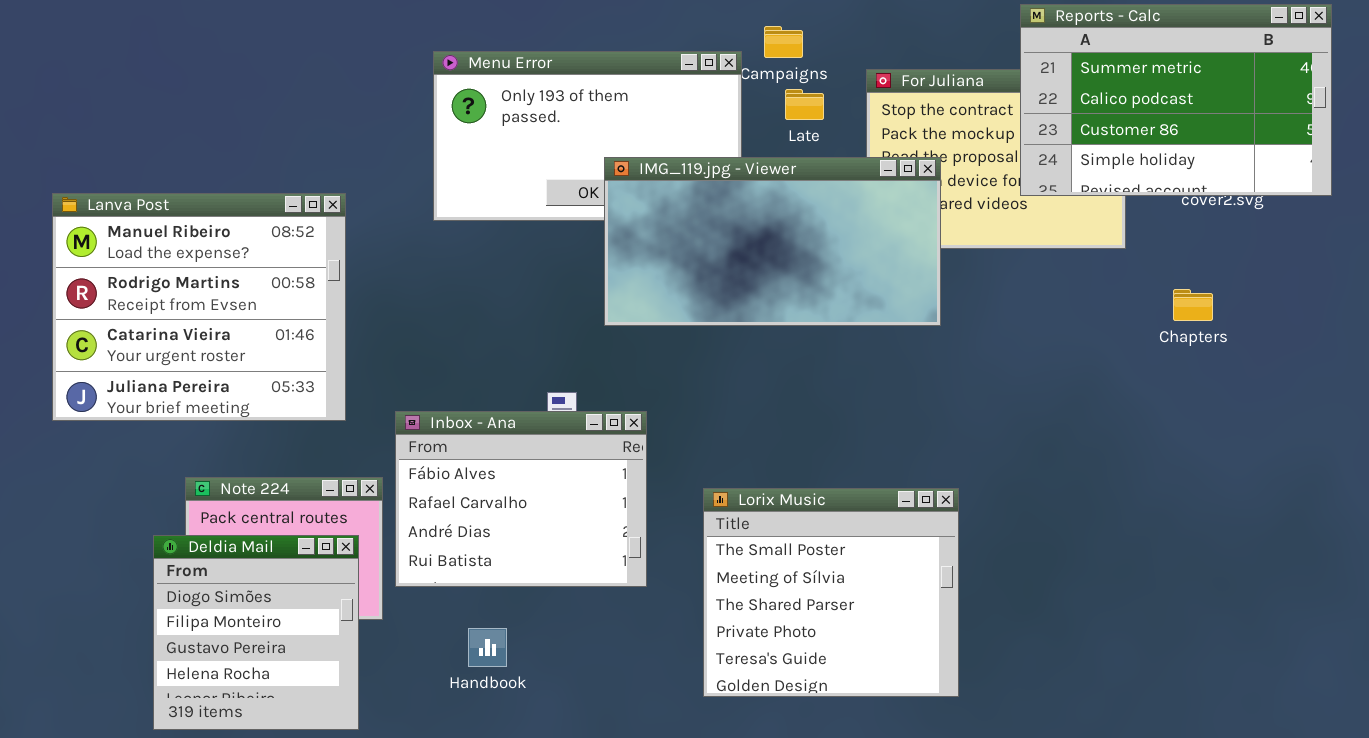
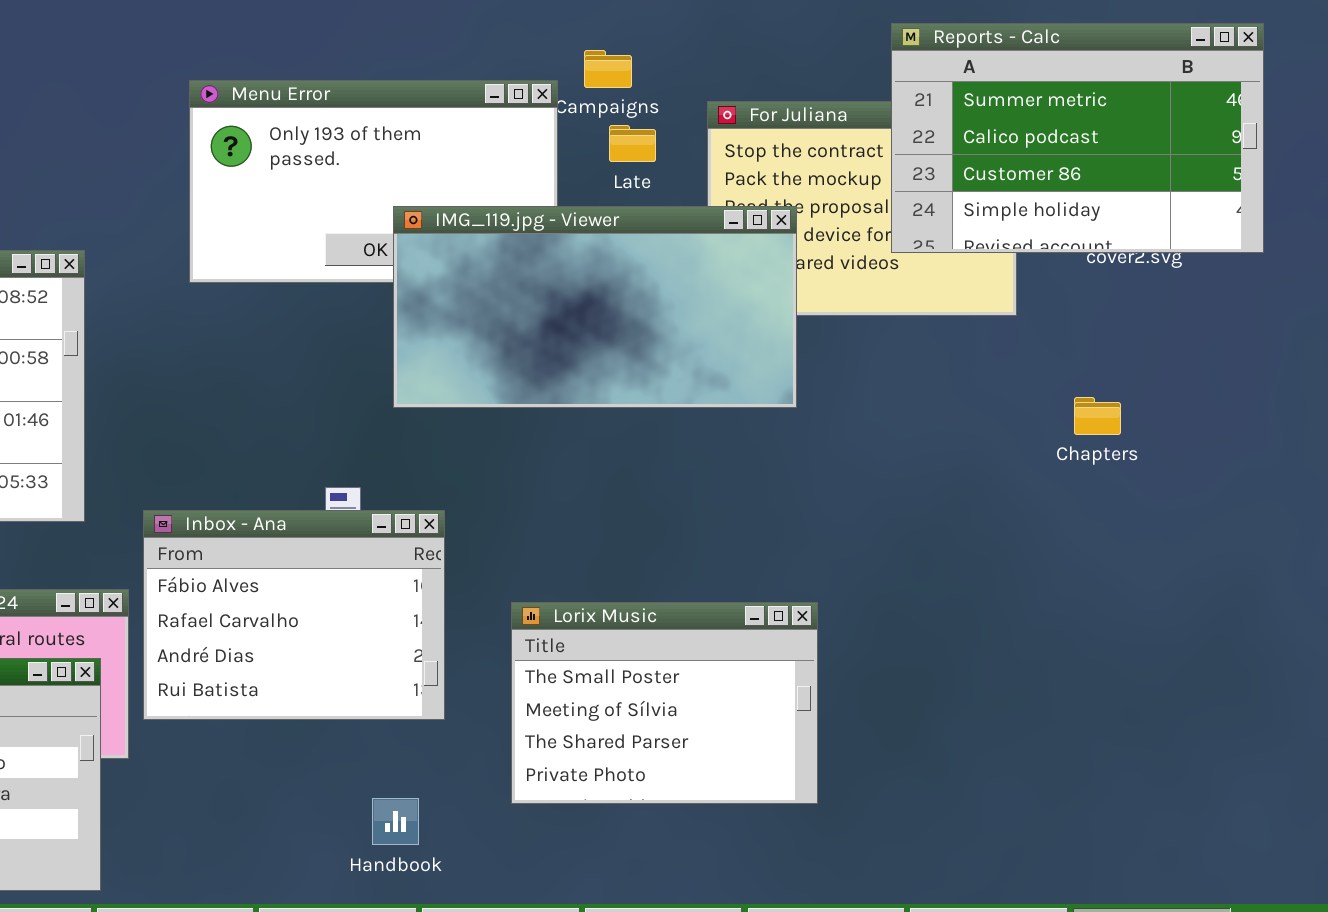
Chapters: [1173,289,1213,321] -> [1074,397,1121,435], moved
Lorix Music: [703,488,959,697] -> [511,602,818,804], resized
Handbook: [468,628,507,667] -> [372,798,419,845], moved

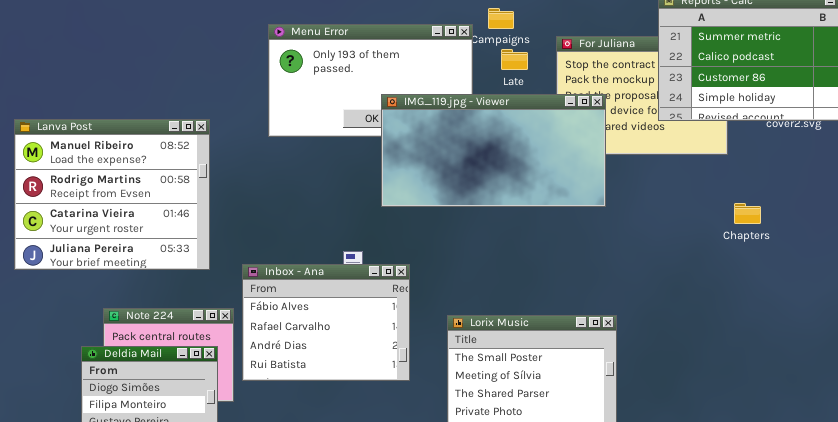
Chapters: [1074,397,1121,435] -> [734,203,761,224], moved

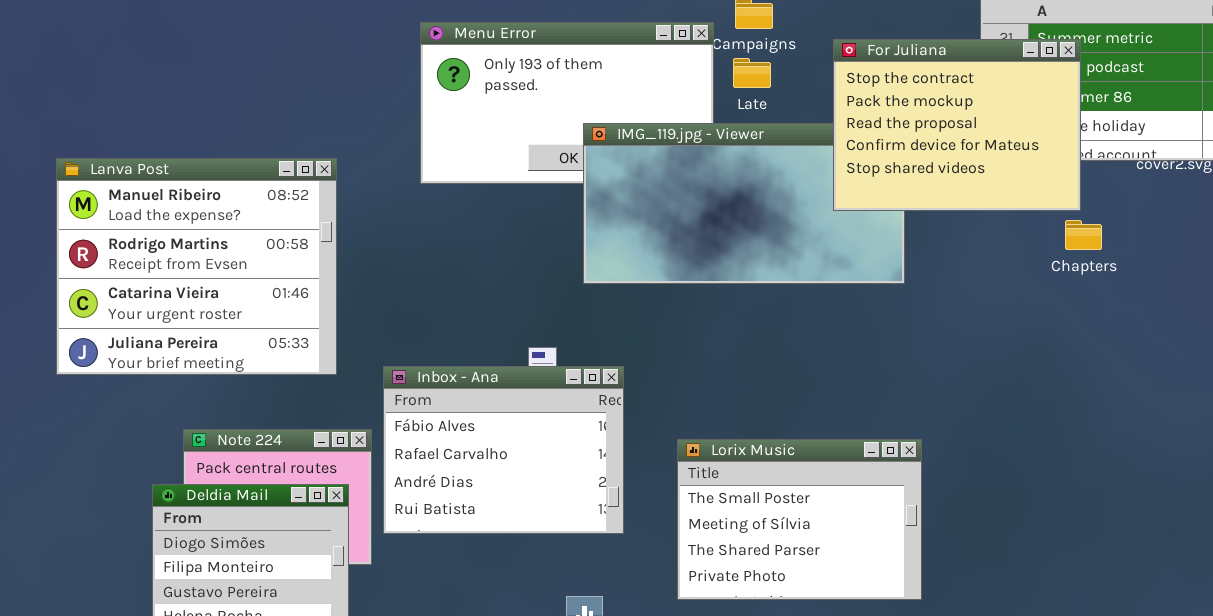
For Juliana: [556,36,728,155] -> [833,39,1081,211], raised
Late: [501,49,528,70] -> [733,58,771,88], moved
Chapters: [734,203,761,224] -> [1065,220,1102,250], moved

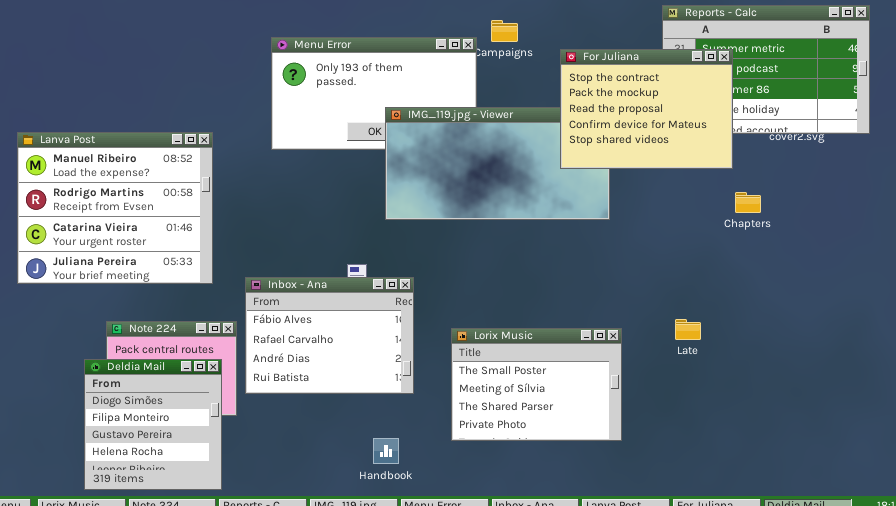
Late: [733,58,771,88] -> [675,319,701,340], moved
Chapters: [1065,220,1102,250] -> [735,192,761,213], moved

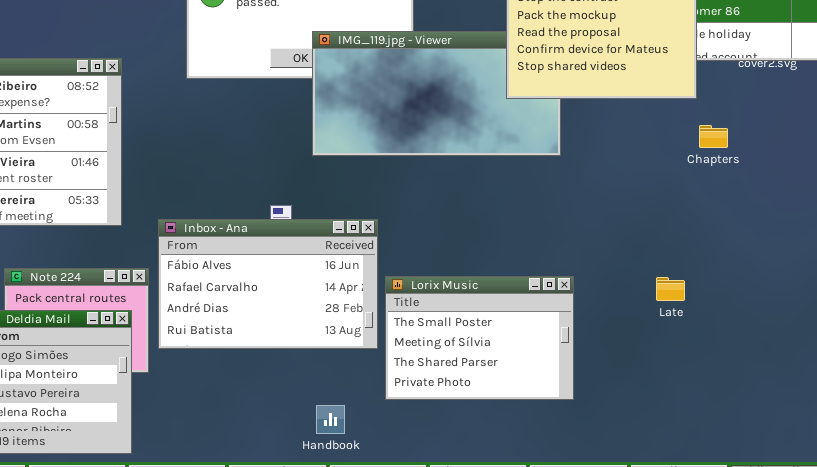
Inbox - Ana: [245,277,414,394] -> [158,219,378,349], resized
Late: [675,319,701,340] -> [656,277,685,301], moved
Handbook: [373,438,399,464] -> [316,405,345,434], moved

